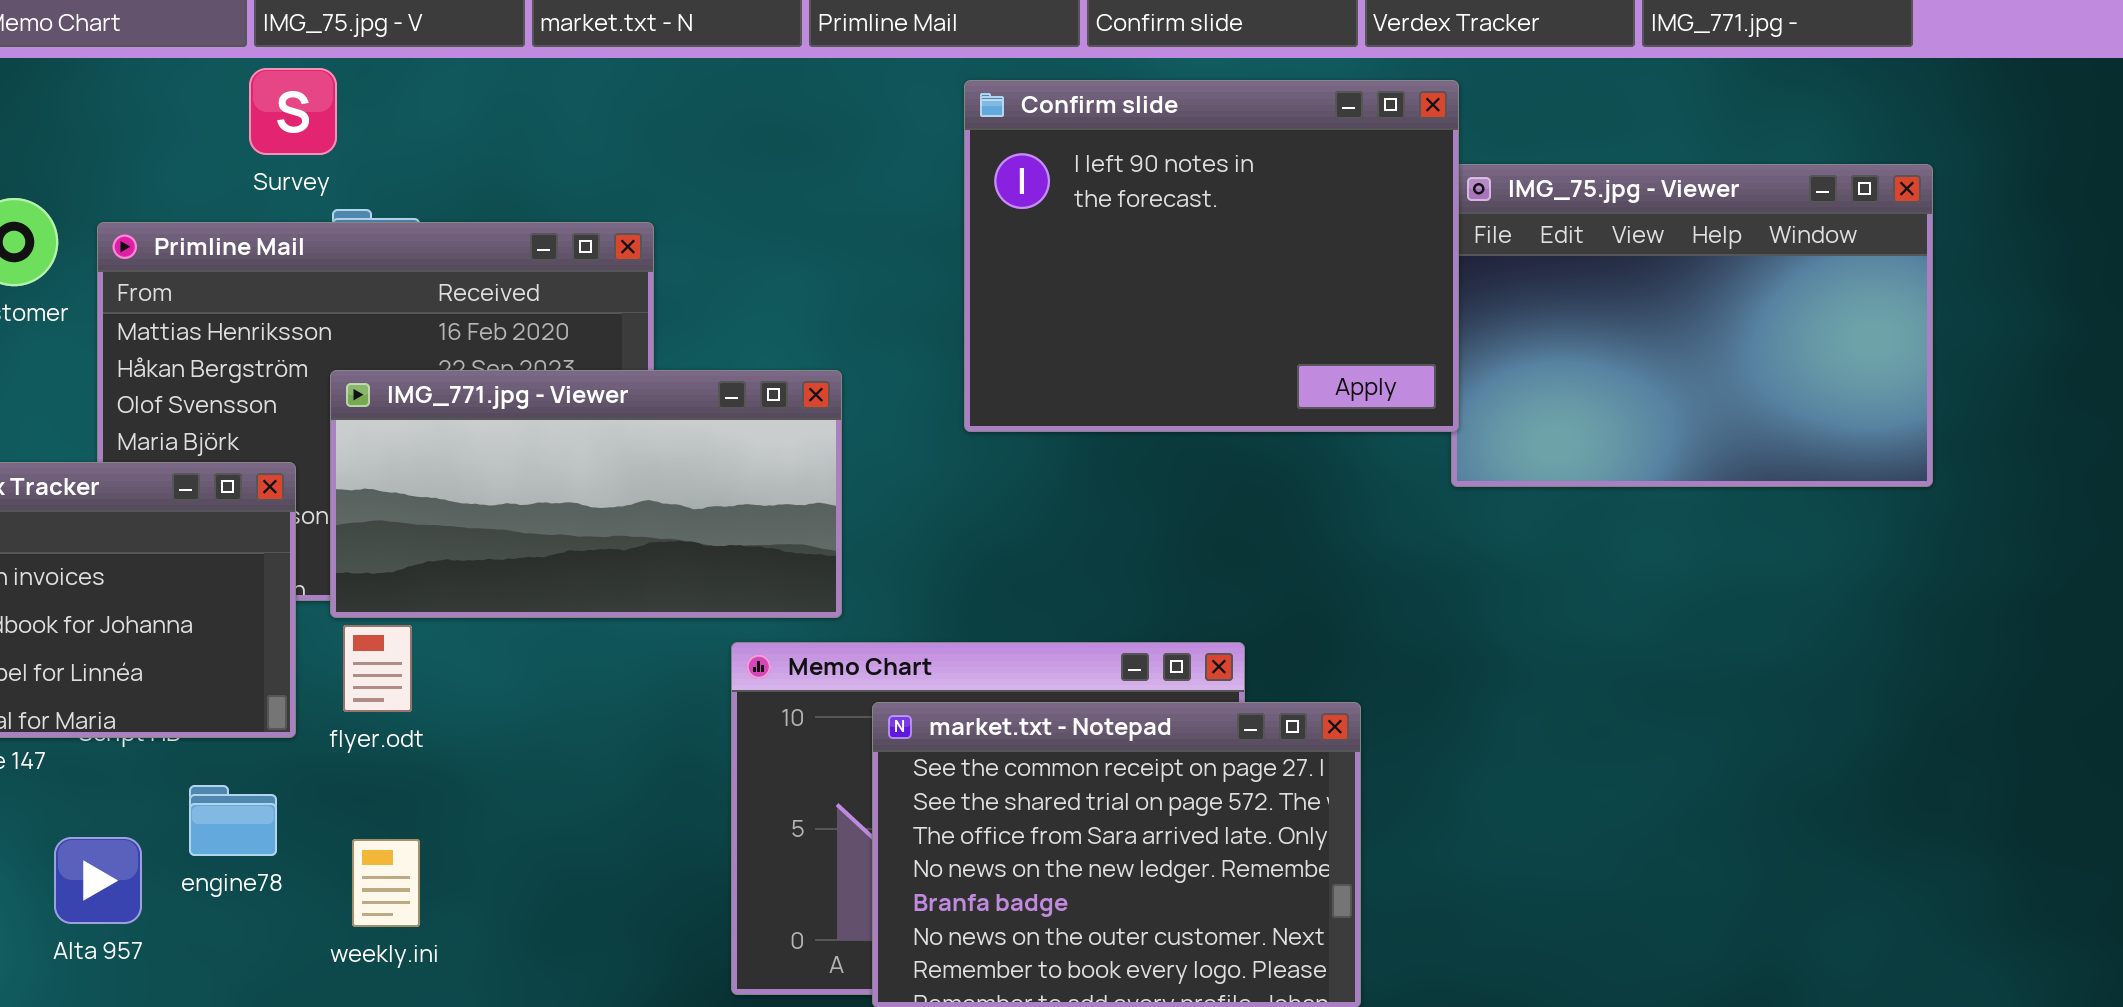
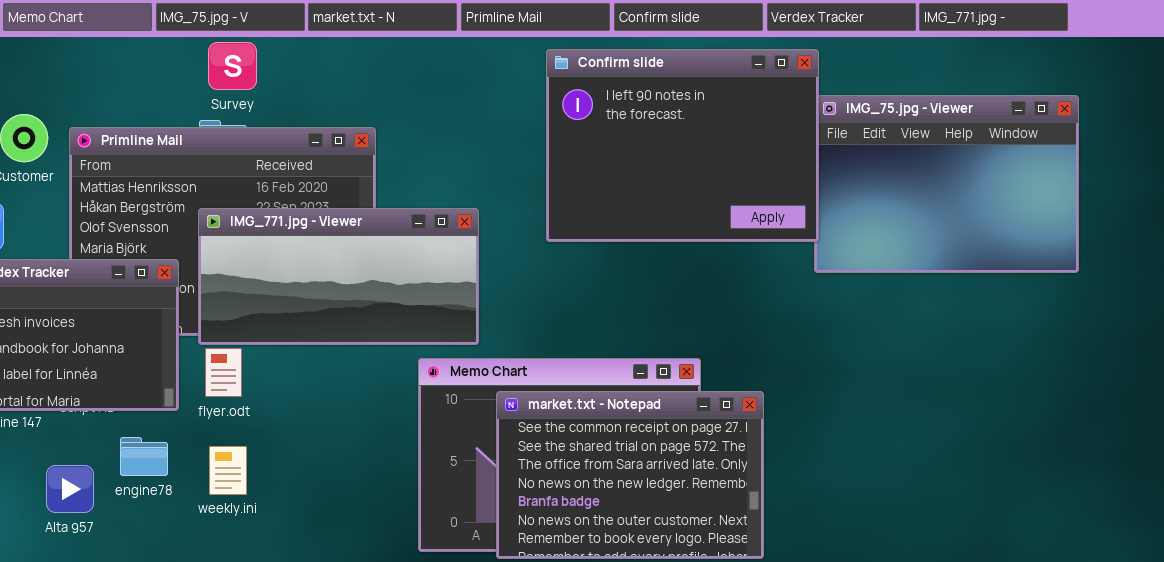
Survey: [249,68,337,155] -> [208,42,257,90], moved
weekly.ini: [352,839,420,927] -> [209,446,247,495], moved

